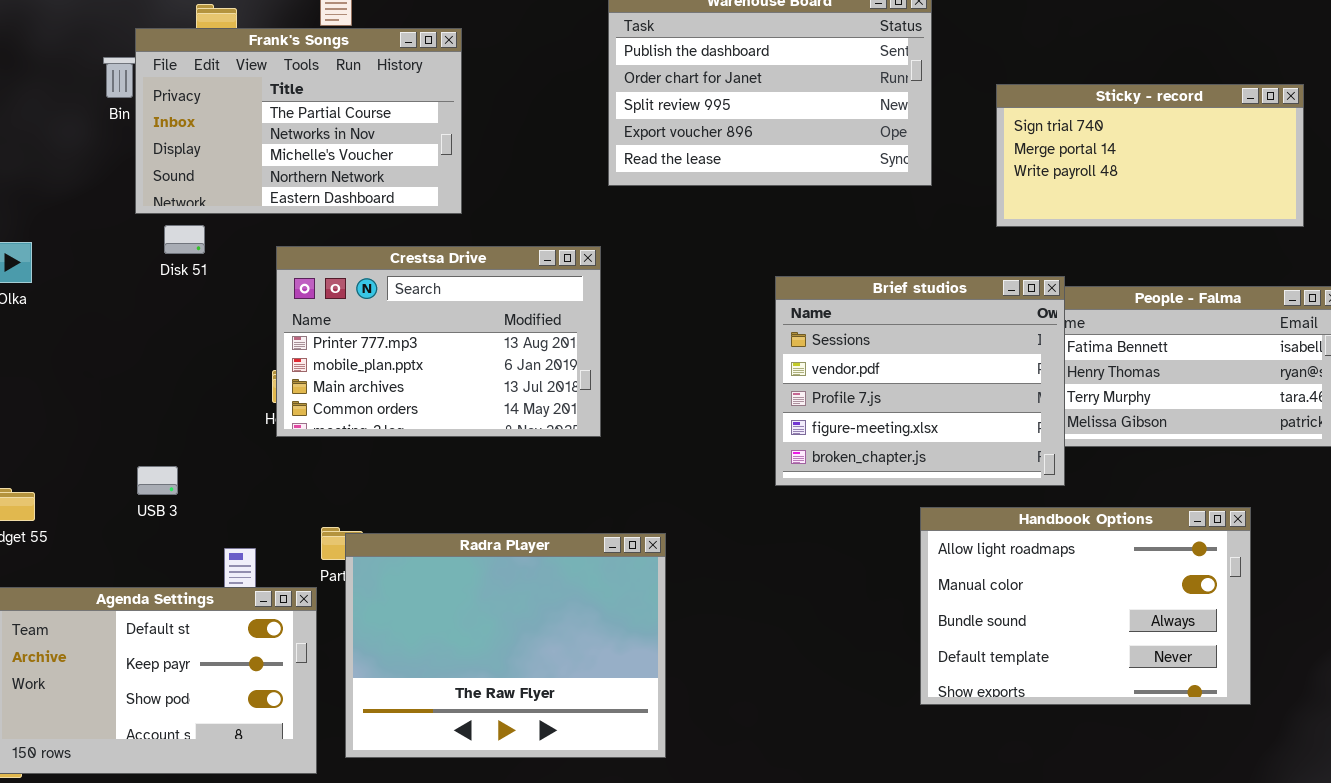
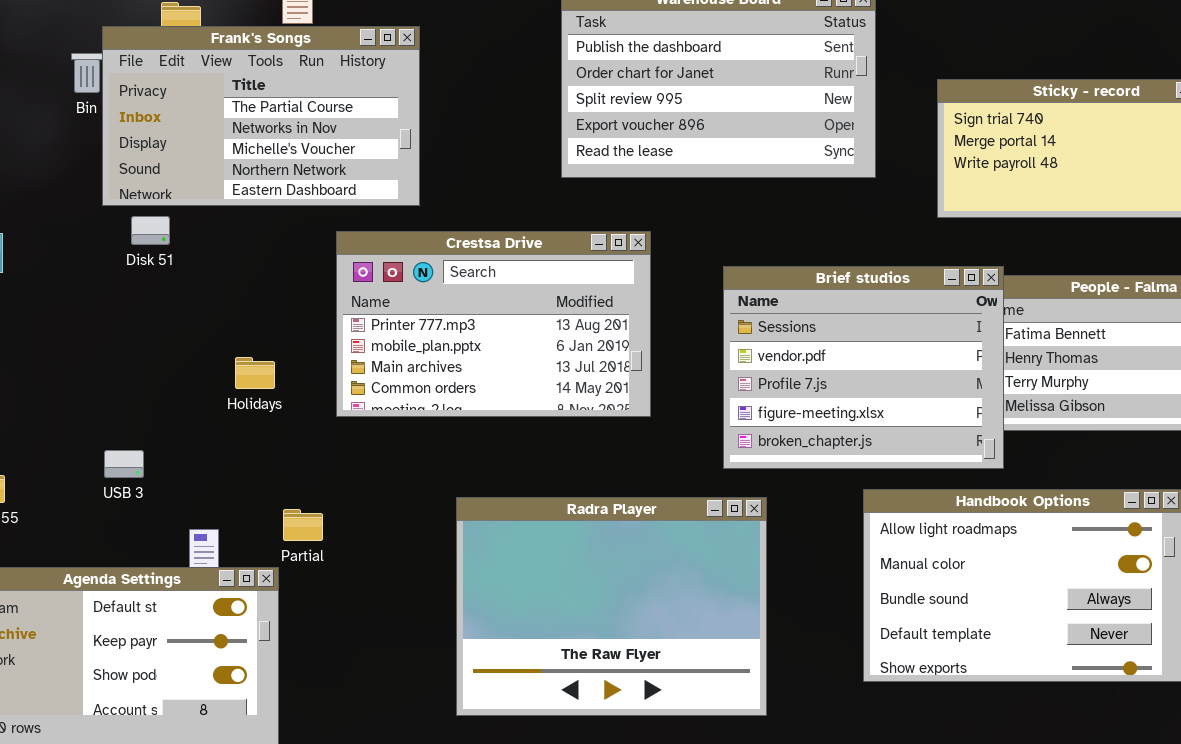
Crestsa Drive: [276,246,601,437] -> [336,231,651,417], moved
Radra Player: [345,533,666,758] -> [456,497,767,716], moved

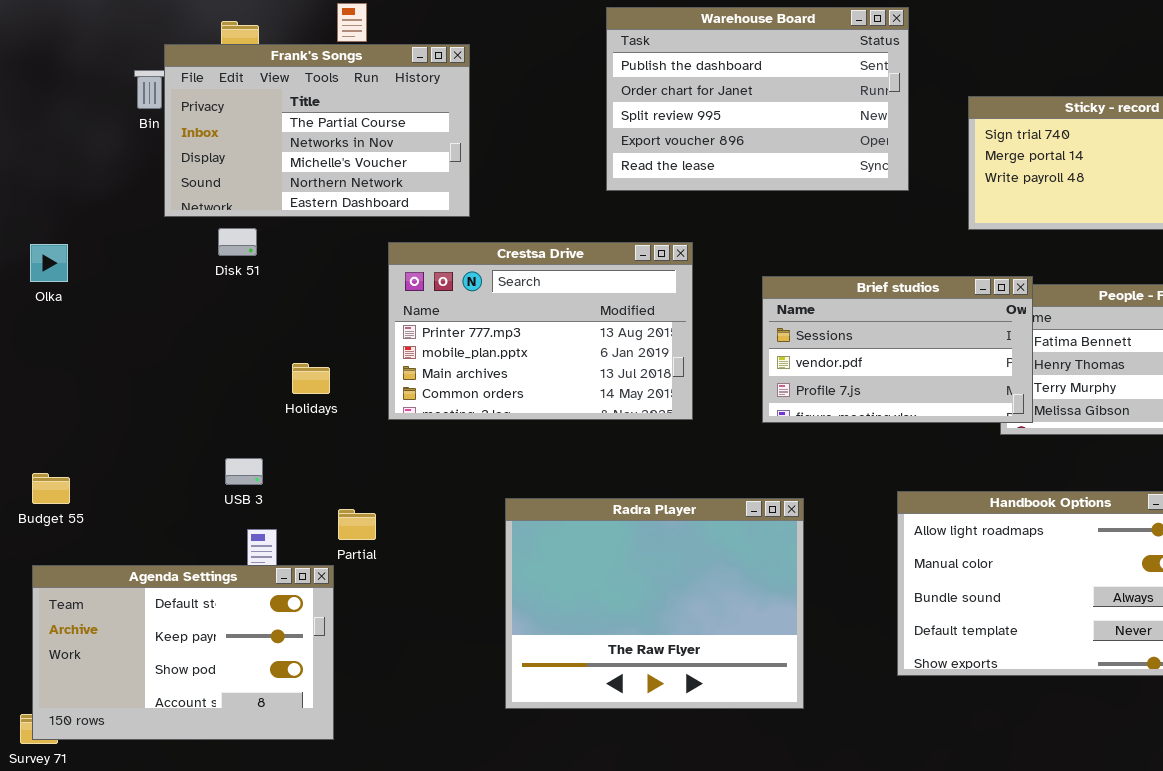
Disk 51: [131,216,170,245] -> [218,228,257,256], moved
Brief studios: [723,266,1004,469] -> [762,276,1033,423], resized
USB 3: [104,450,144,478] -> [225,458,263,485], moved

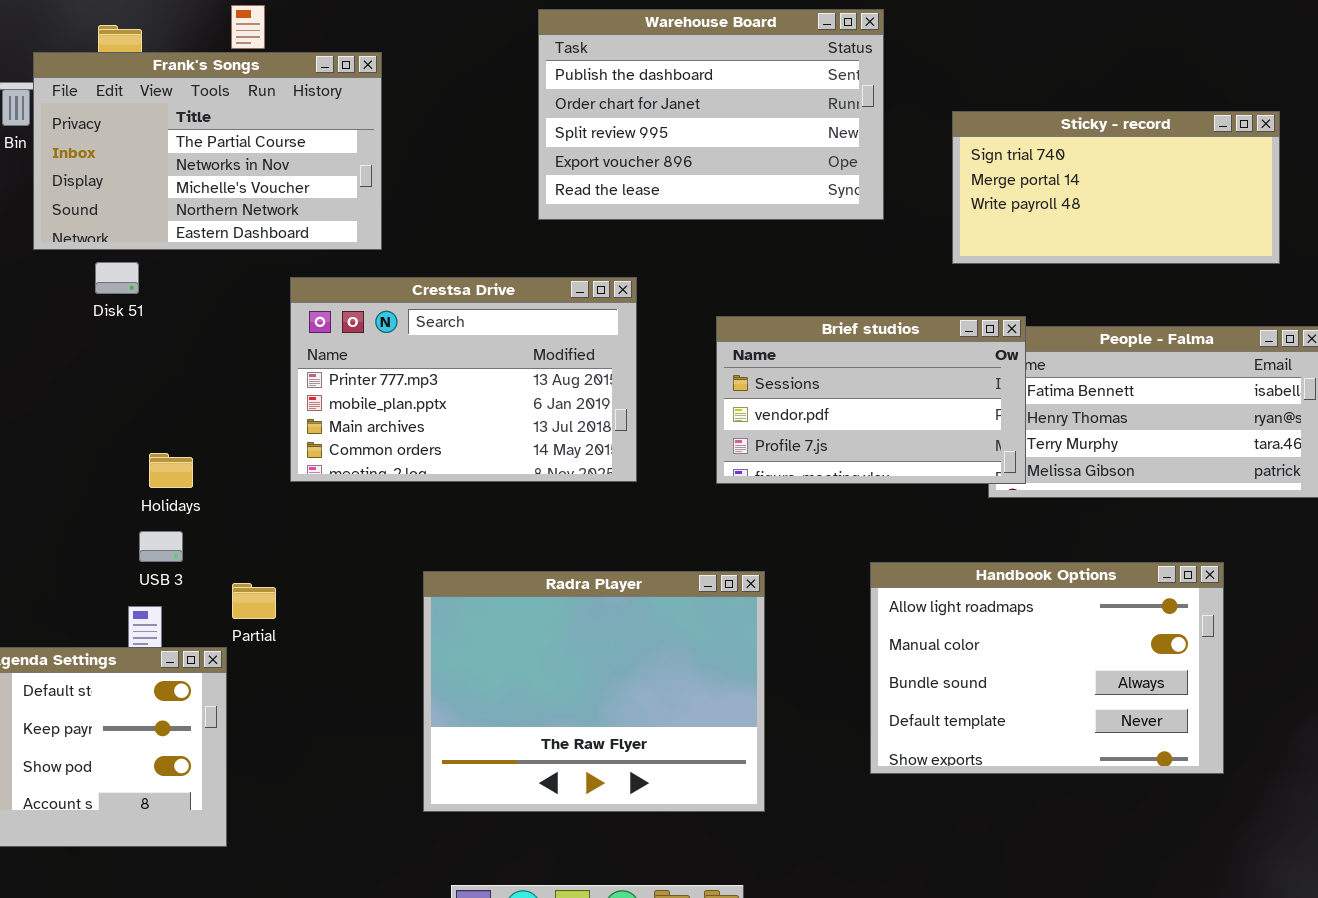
Holidays: [292,363,330,394] -> [149,453,193,488], moved
USB 3: [225,458,263,485] -> [139,531,183,562], moved

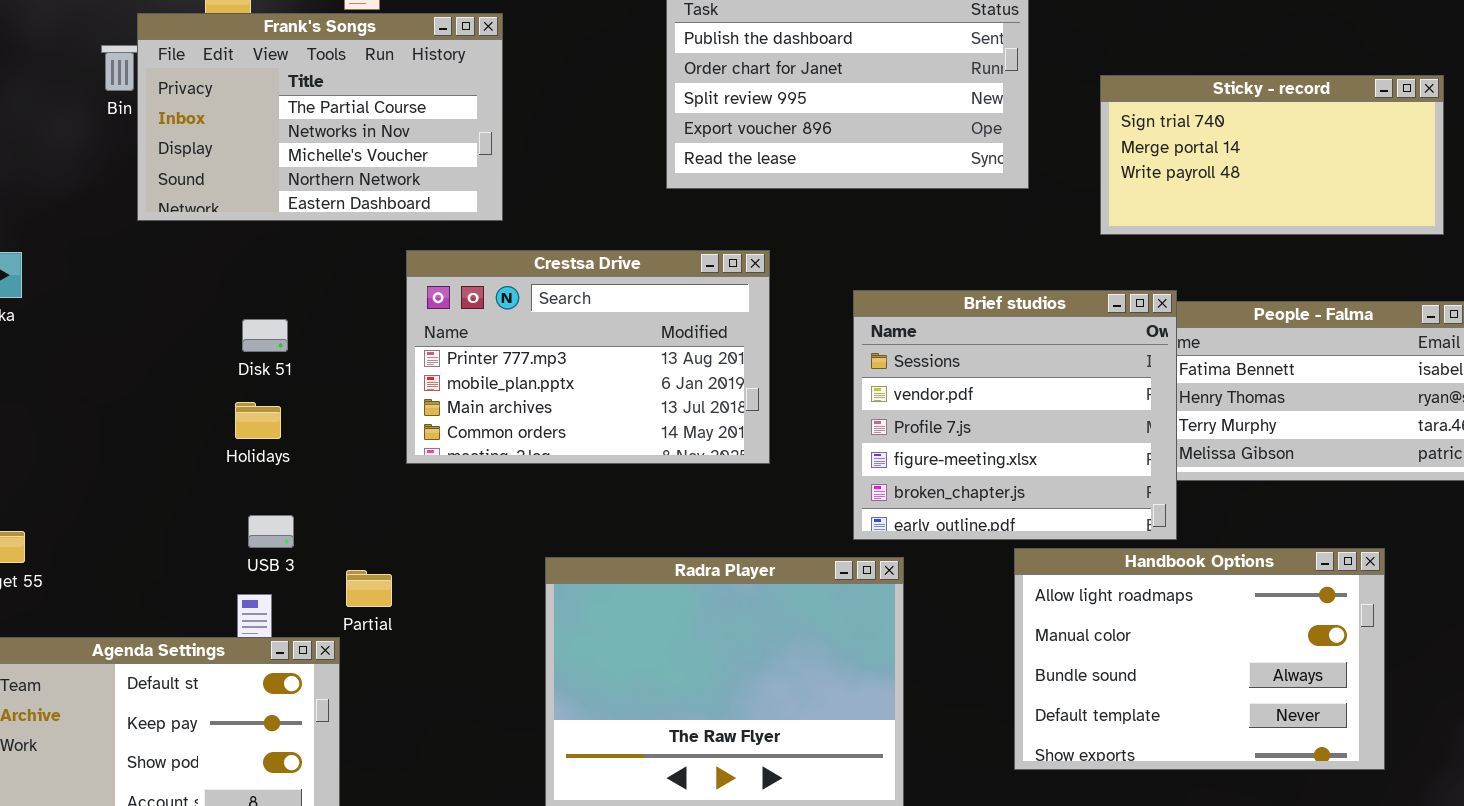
Disk 51: [95,262,139,294] -> [242,319,288,352], moved
Brief studios: [716,316,1026,484] -> [853,290,1177,540], resized
Holidays: [149,453,193,488] -> [235,402,281,439], moved

